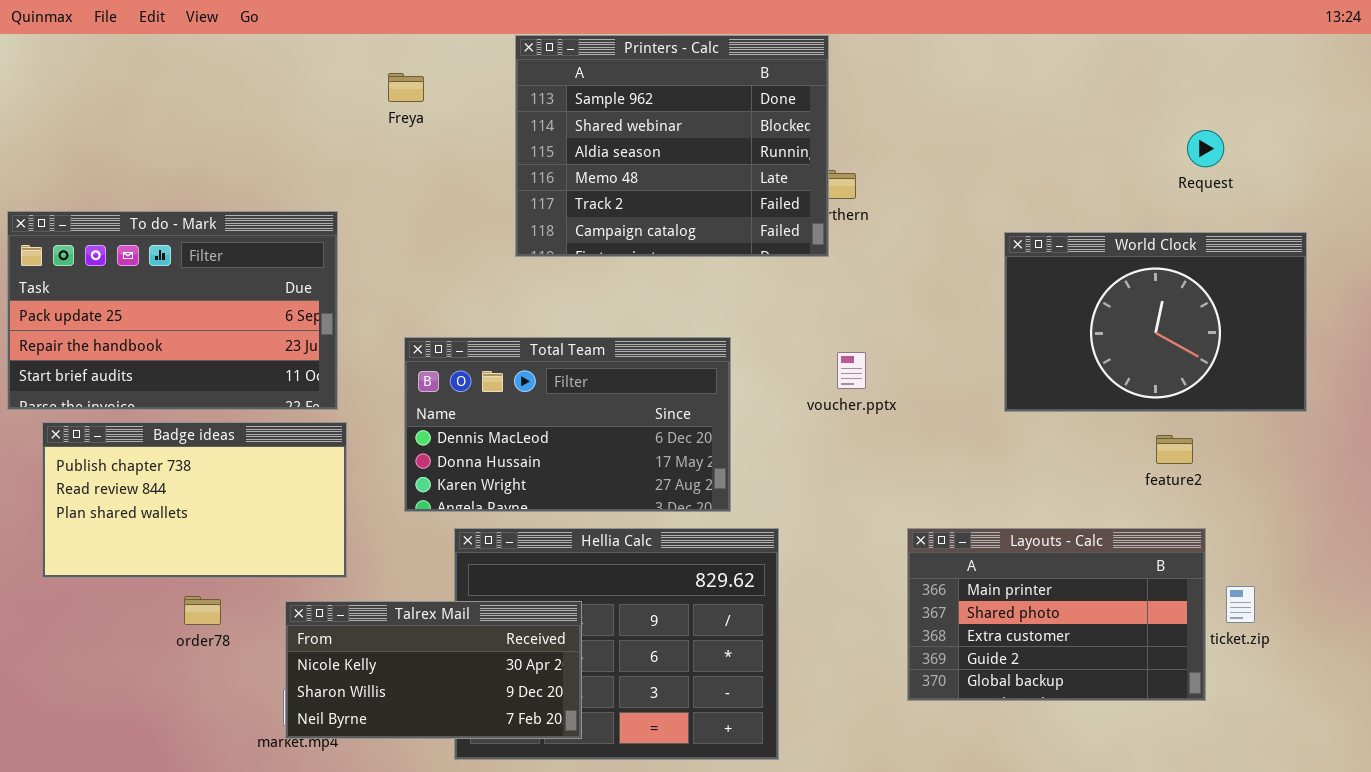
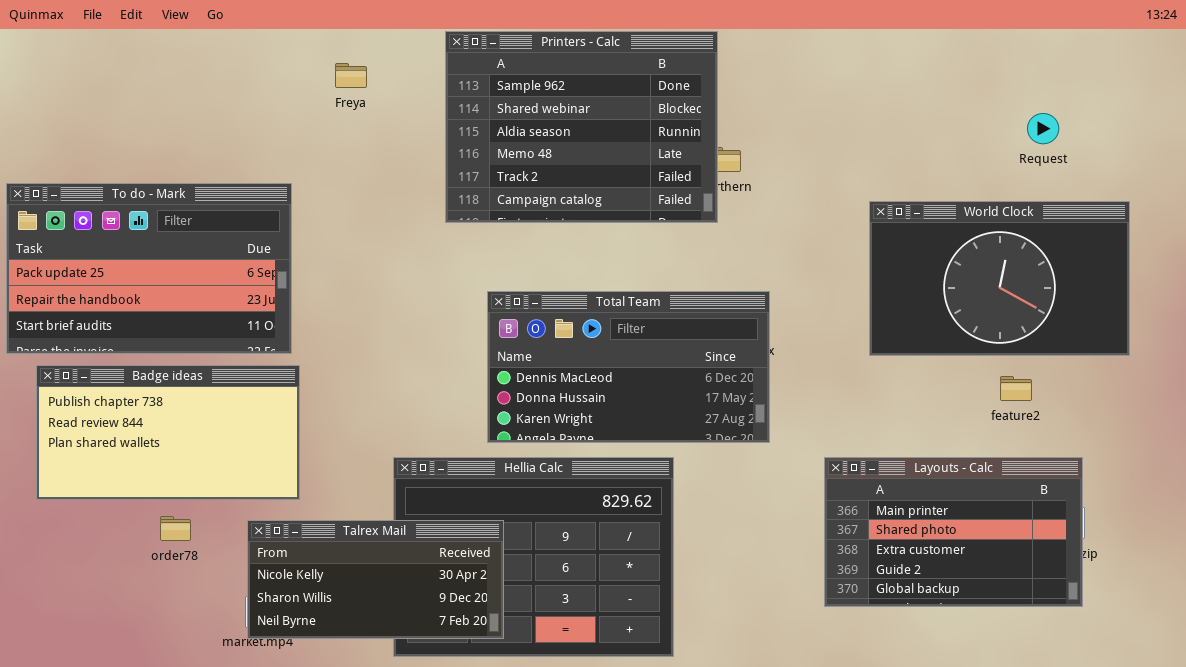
Total Team: [404,337,731,512] -> [487,291,770,443], moved
Layouts - Calc: [907,528,1206,701] -> [824,457,1083,607], moved

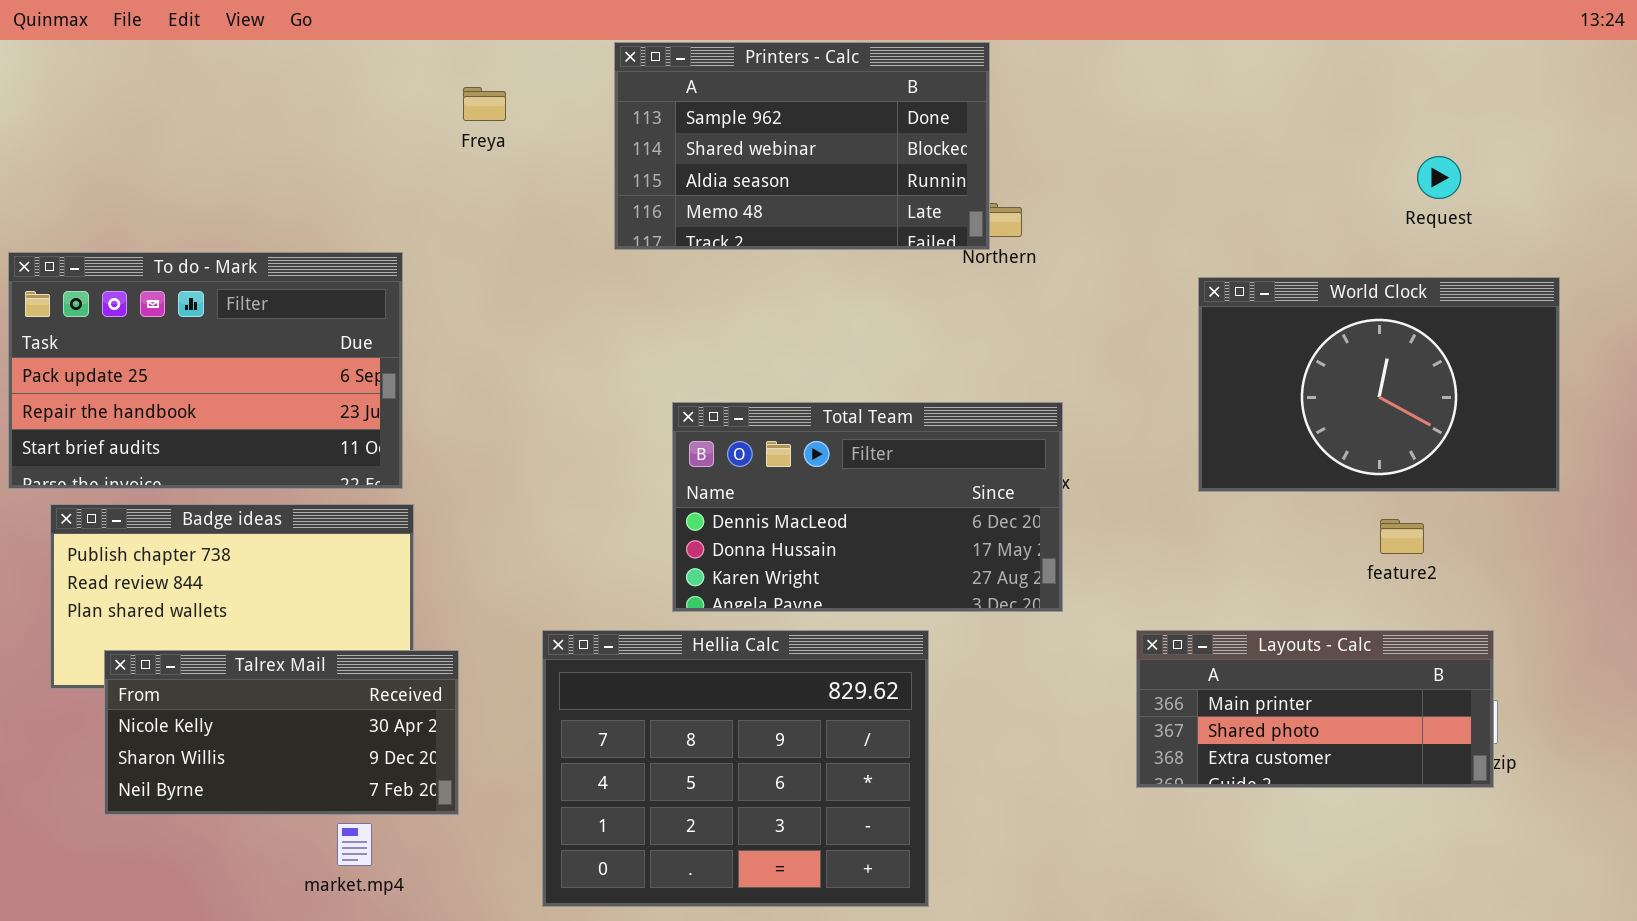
Printers - Calc: [445,31,718,223] -> [614,42,990,250], resized
Layouts - Calc: [824,457,1083,607] -> [1136,630,1494,788], resized
Talrex Mail: [247,520,504,639] -> [104,650,459,815], moved

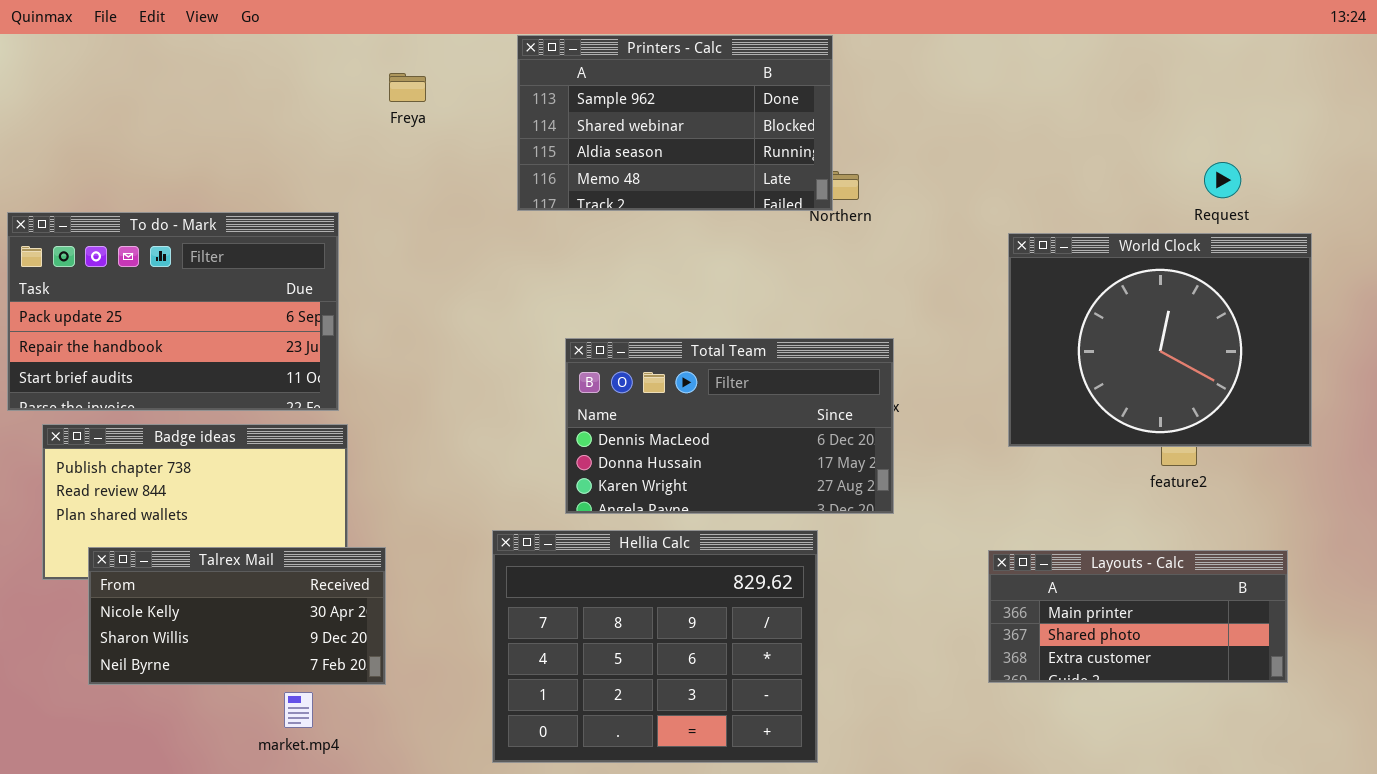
Request: [1417,156,1461,199] -> [1204,162,1241,198], moved
World Clock: [1198,277,1560,492] -> [1008,233,1312,447], resized
Hellia Calc: [542,630,929,907] -> [492,530,818,763], moved
Layouts - Calc: [1136,630,1494,788] -> [988,550,1288,683], moved

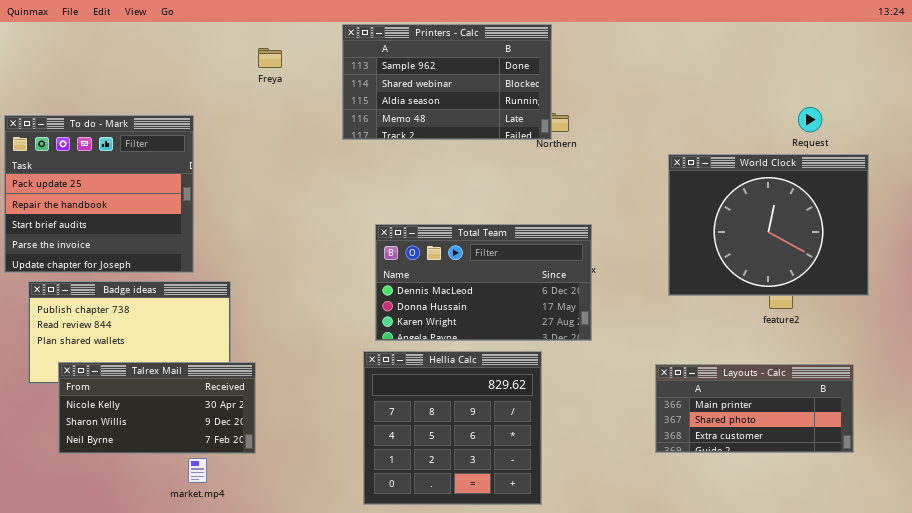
To do - Mark: [7,212,339,411] -> [4,115,194,273], resized
Hellia Calc: [492,530,818,763] -> [363,351,542,505], resized

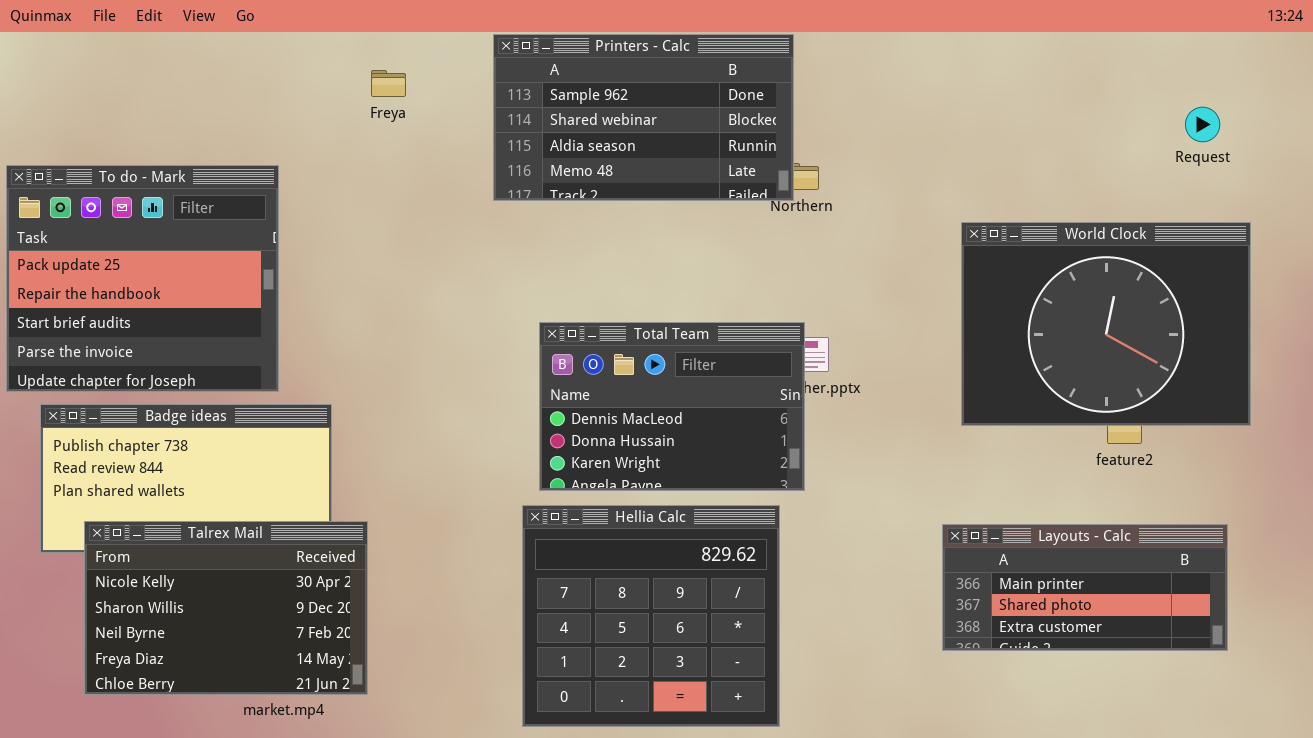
Request: [798,107,822,132] -> [1185,107,1220,142], moved
Total Team: [375,224,592,341] -> [539,322,805,491], resized
Talrex Mail: [58,362,256,454] -> [84,521,368,695], resized

